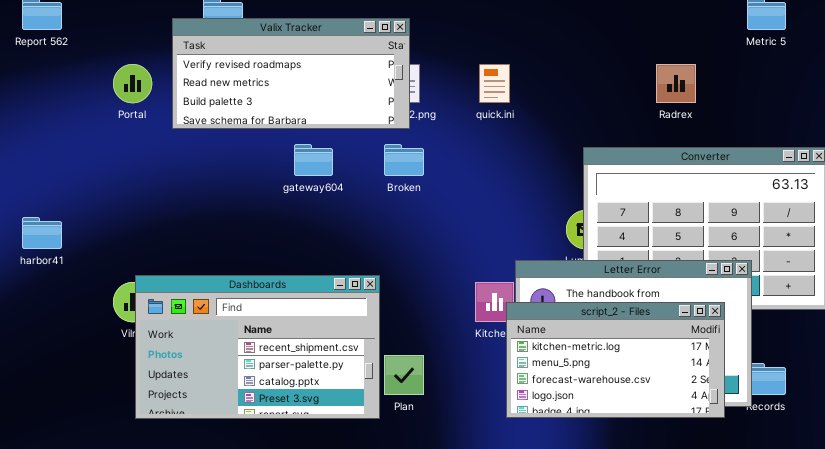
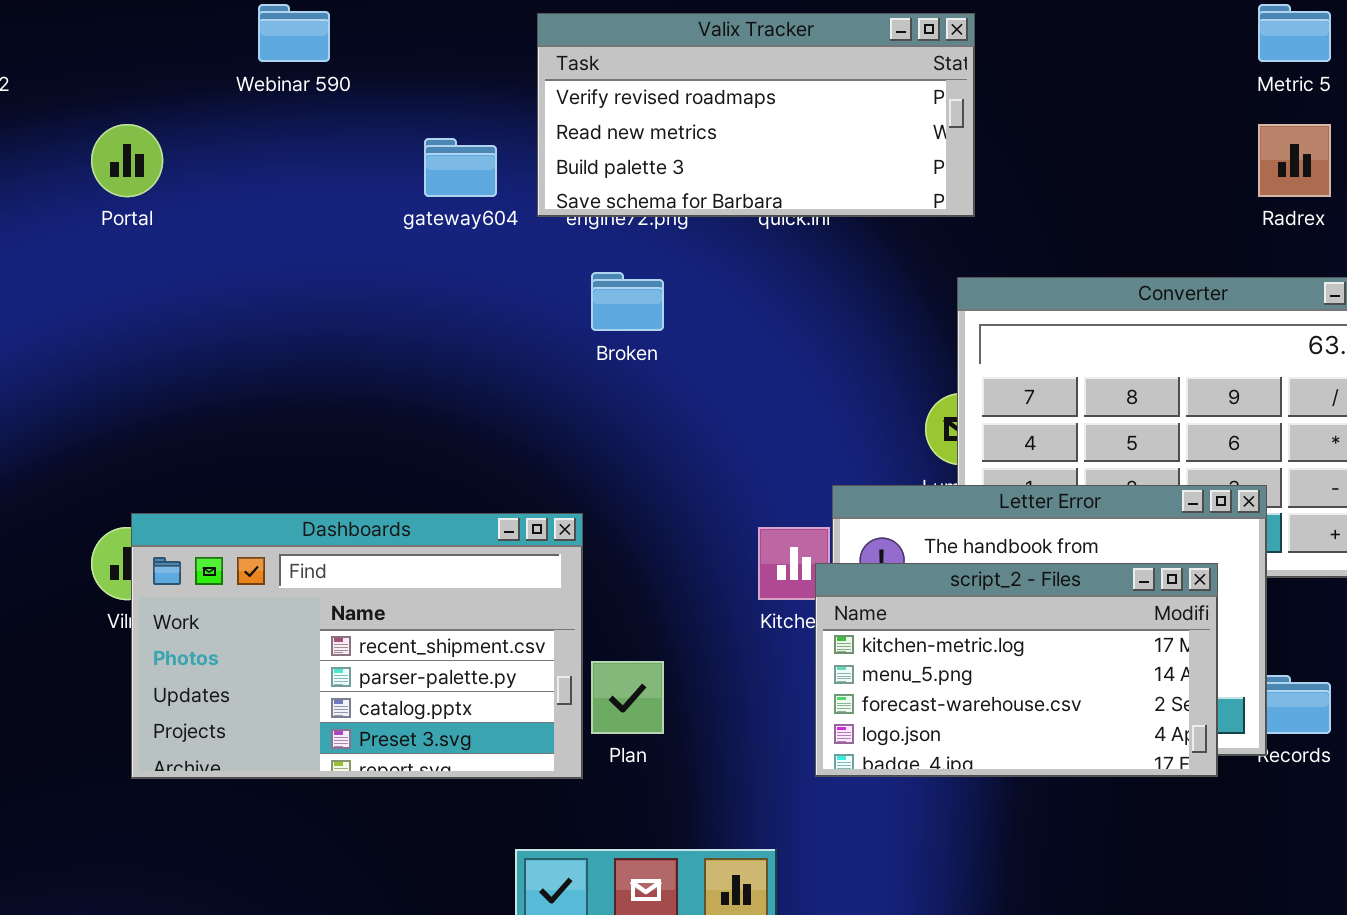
Valix Tracker: [172,18,410,129] -> [537,13,975,217], moved
Radrex: [656,64,696,103] -> [1258,124,1331,197], moved
gateway604: [294,144,333,176] -> [424,138,497,197], moved

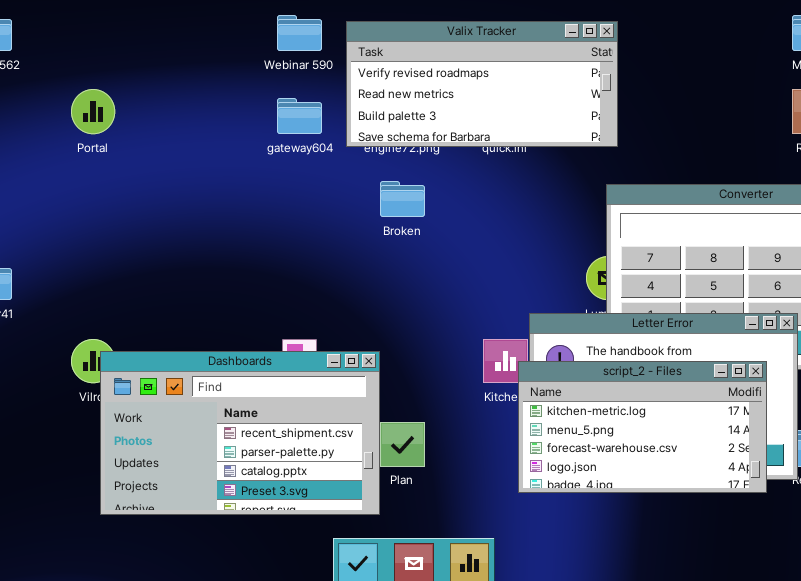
Webinar 590: [258,4,330,62] -> [277,15,322,51], moved
Dashboards: [131,513,583,779] -> [100,351,380,515], moved

